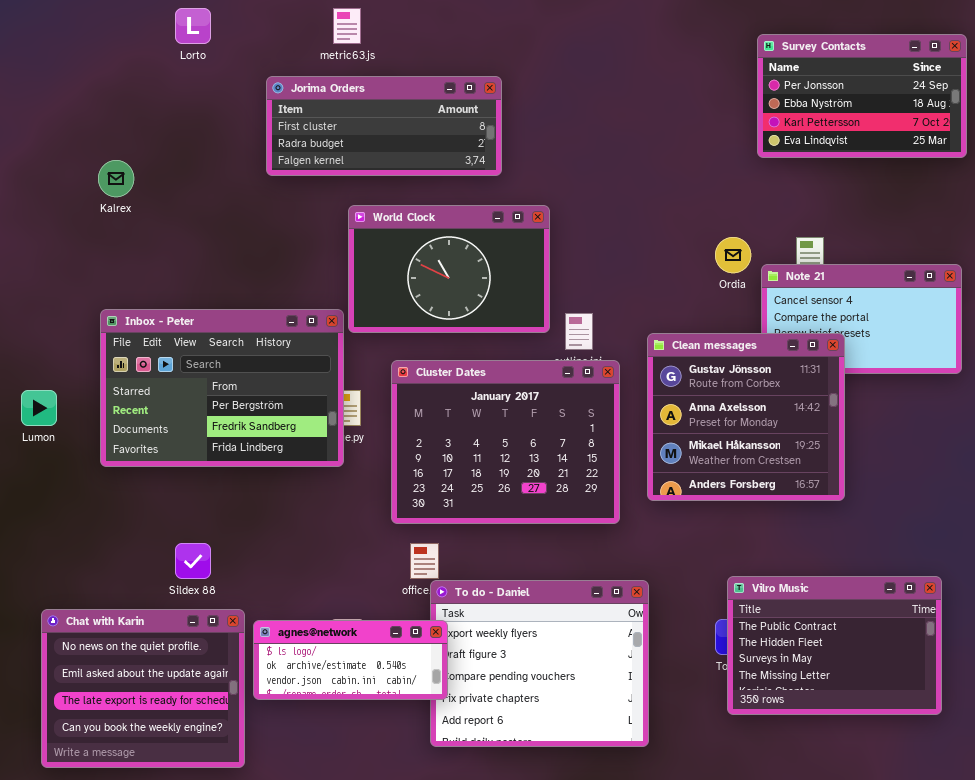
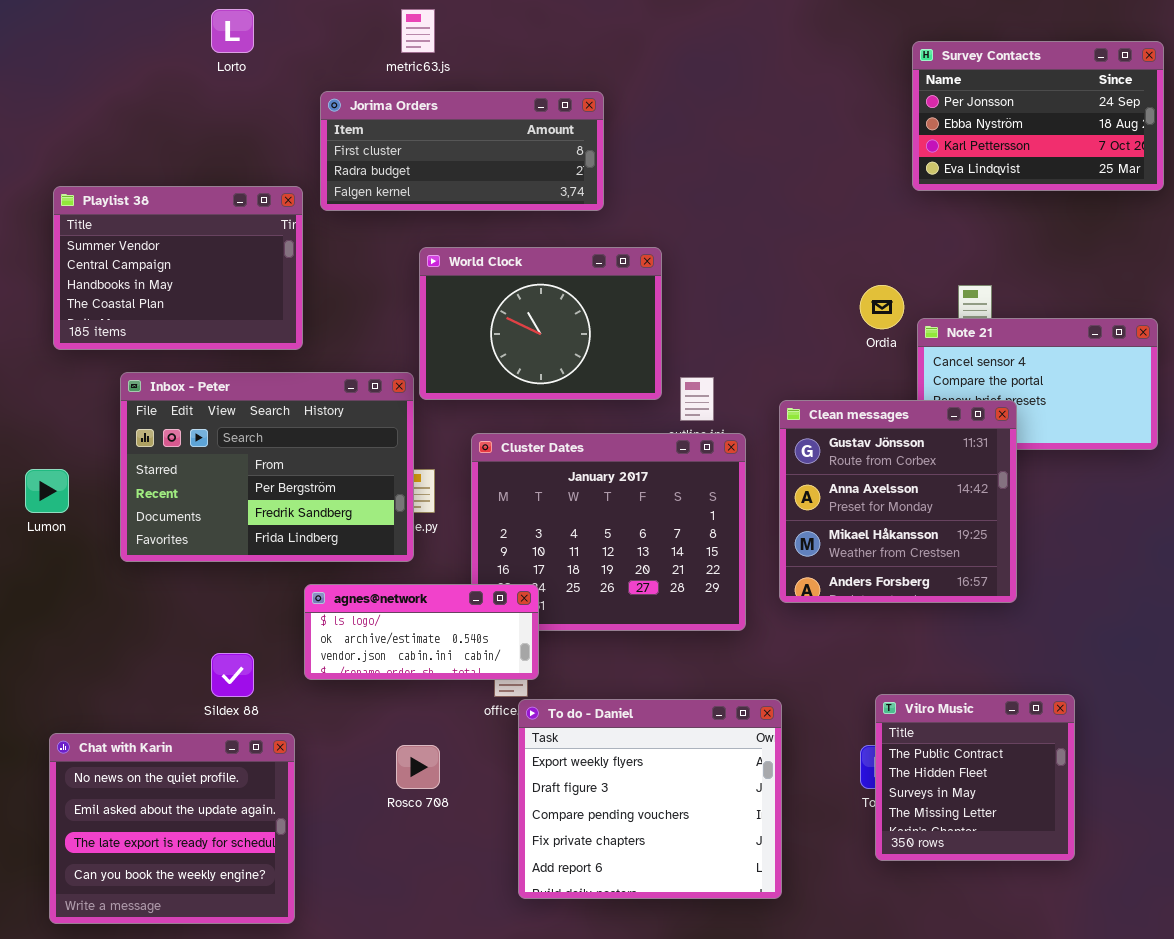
Playlist 38: none -> [53,186,303,350], opened
Vilro Music: [727,576,942,715] -> [875,694,1075,861], resized
agnes@network: [253,620,448,700] -> [304,584,539,680], moved

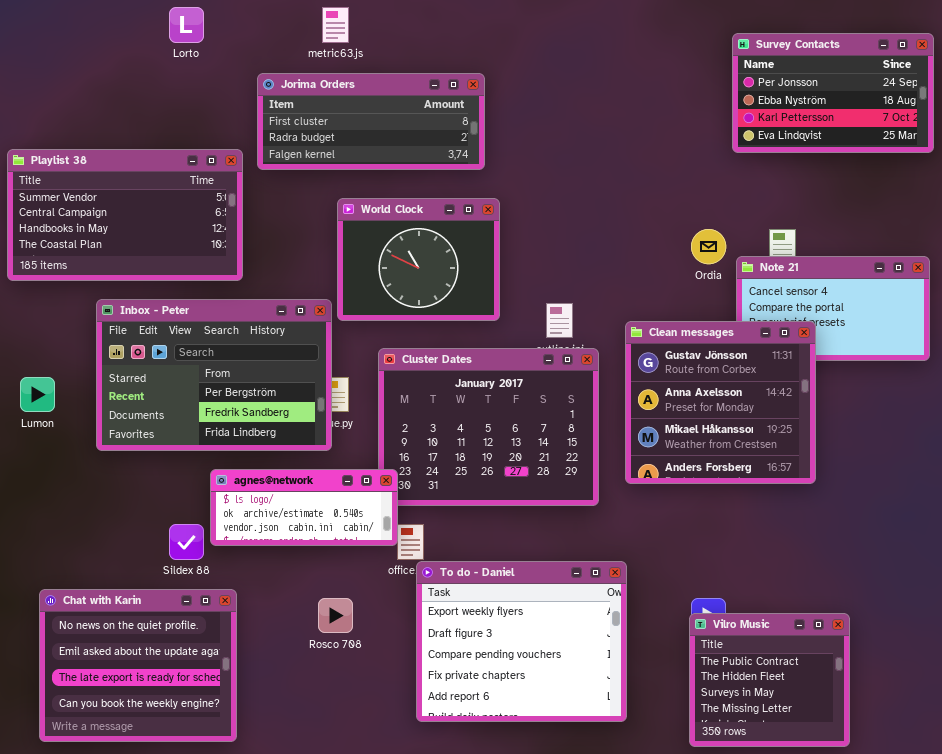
Playlist 38: [53,186,303,350] -> [7,149,243,281], resized
World Clock: [419,247,662,400] -> [337,198,500,321], resized
agnes@network: [304,584,539,680] -> [210,469,398,546], moved
Vilro Music: [875,694,1075,861] -> [689,613,850,747], moved

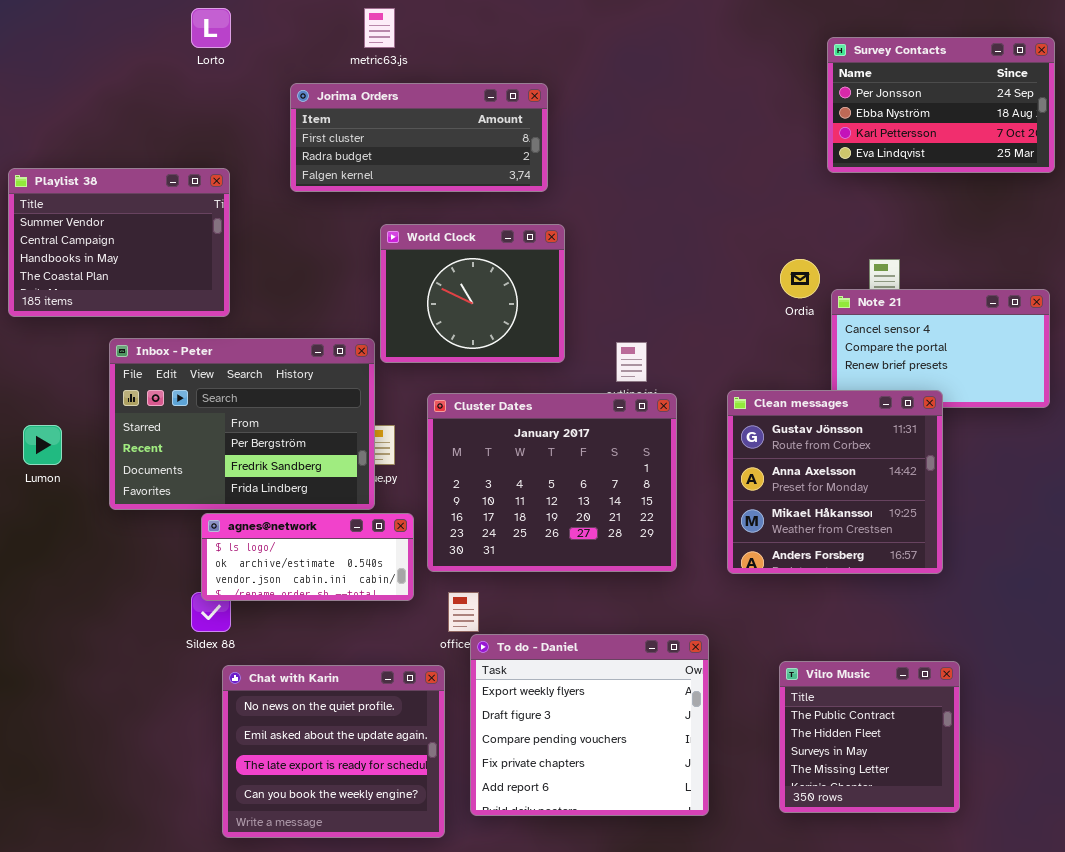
Playlist 38: [7,149,243,281] -> [8,168,230,317], resized
Clean messages: [625,321,816,484] -> [727,390,943,574], moved
agnes@network: [210,469,398,546] -> [201,513,414,601], moved
Chat with Karin: [39,589,237,742] -> [222,665,445,838], moved
Vilro Music: [689,613,850,747] -> [779,661,960,813], moved

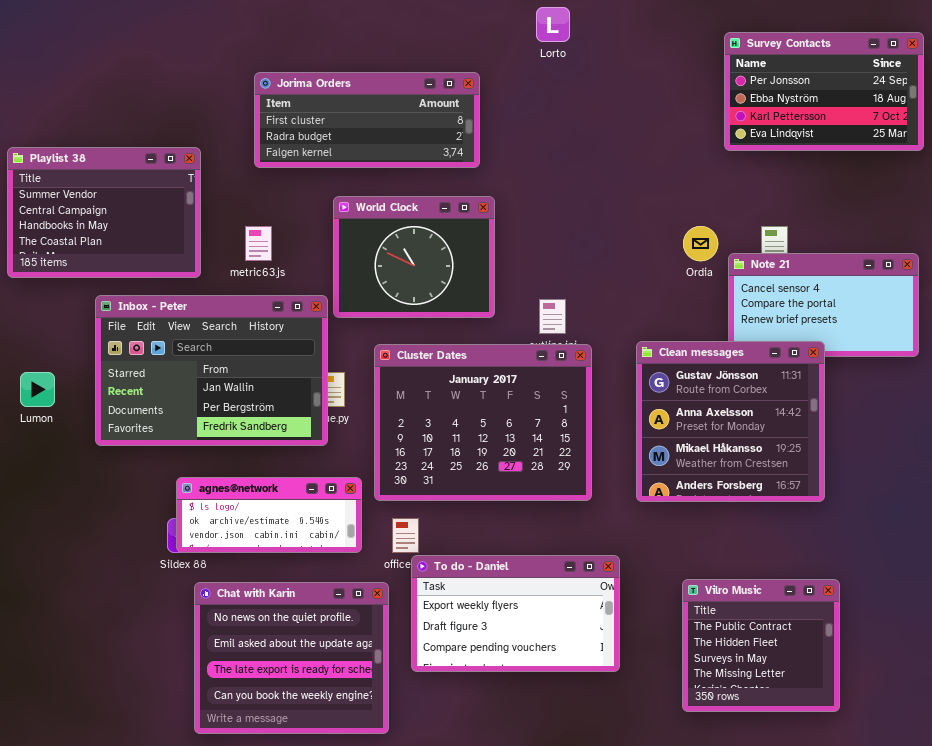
Lorto: [191,8,231,48] -> [536,7,570,42], moved
metric63.js: [364,8,395,48] -> [245,226,272,261], moved
Inbox - Peter: [109,338,375,510] -> [95,295,328,446], scrolled up 1 row
agnes@network: [201,513,414,601] -> [176,477,362,553], moved
To do - Daniel: [470,634,709,816] -> [411,555,620,672], resized

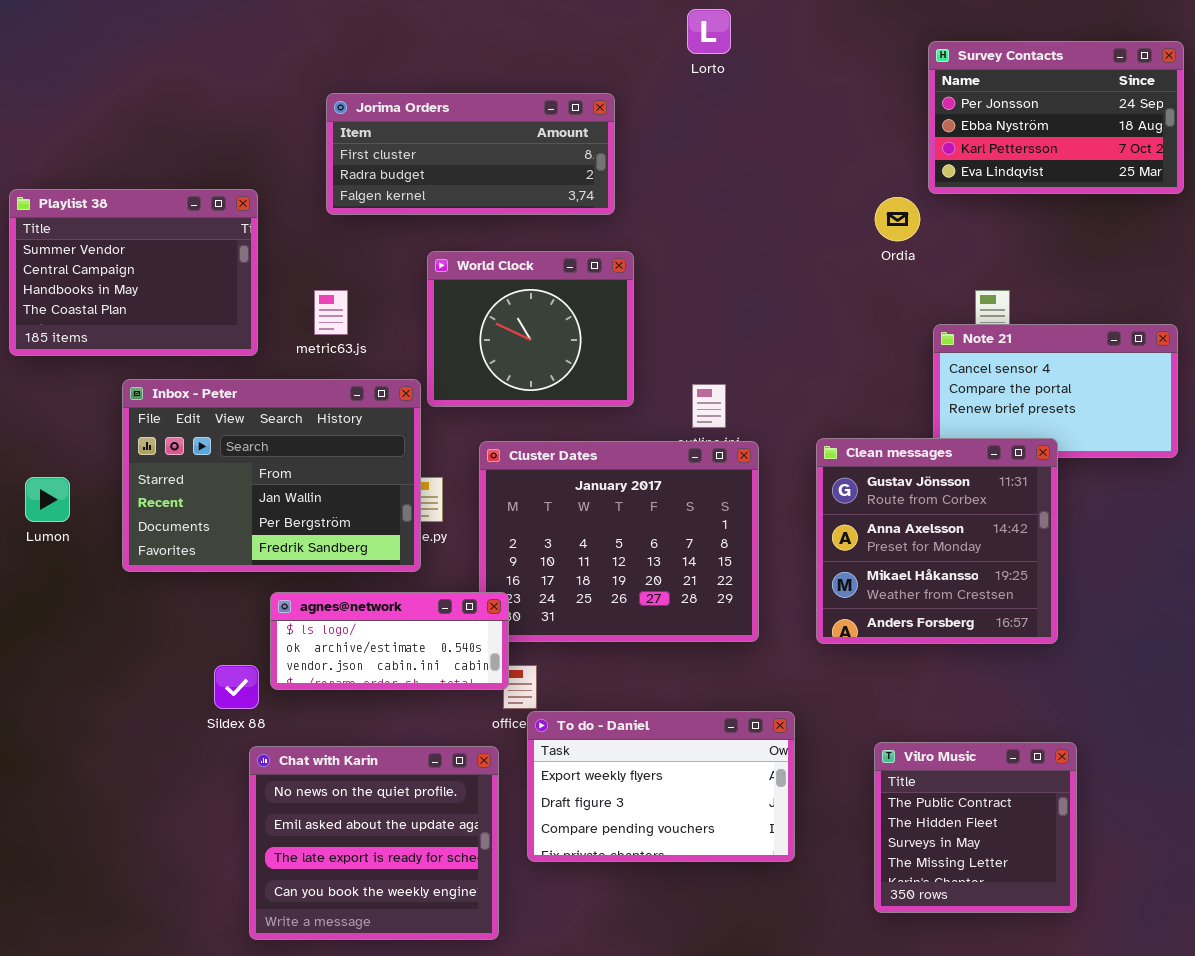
Ordia: [683,226,718,261] -> [875,197,920,241], moved
agnes@network: [176,477,362,553] -> [270,592,509,690], moved

